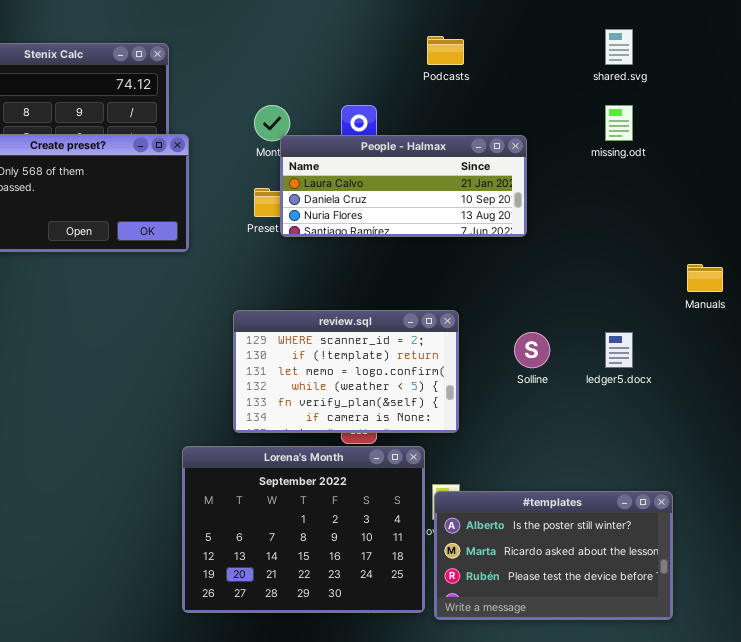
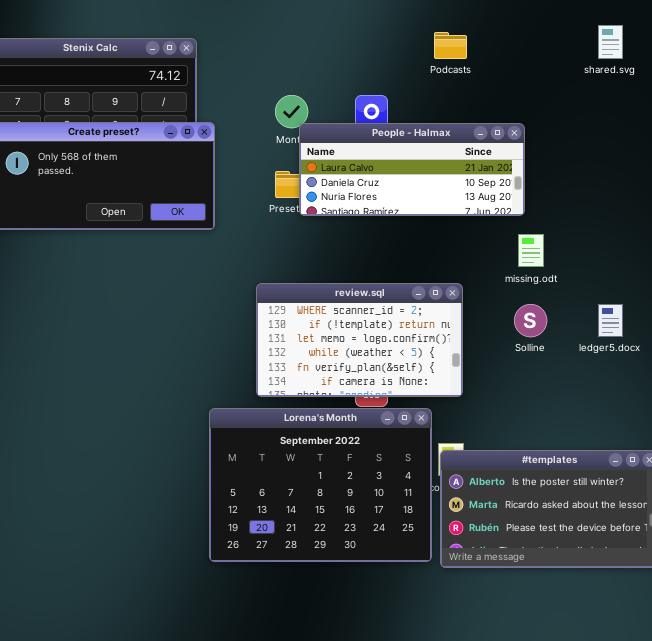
missing.odt: [605,105,633,141] -> [518,234,544,267], moved

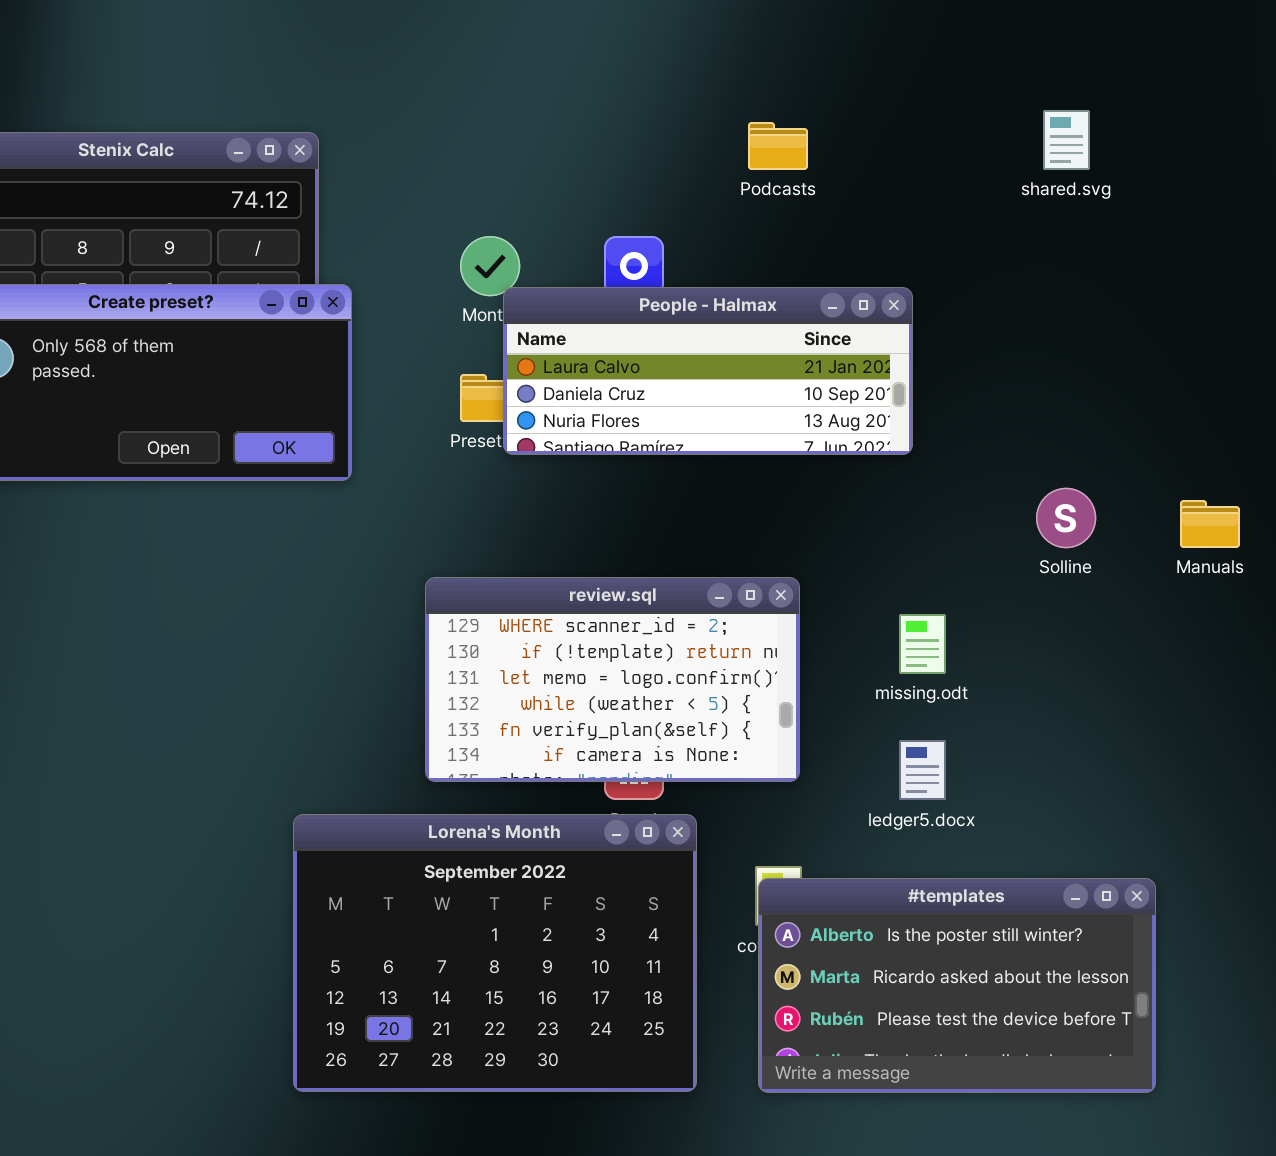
missing.odt: [518,234,544,267] -> [899,614,946,674], moved
Solline: [514,304,547,337] -> [1036,488,1096,548], moved
ledger5.docx: [598,304,623,337] -> [899,740,946,800], moved
Lorena's Month: [209,408,432,562] -> [293,814,697,1092], moved

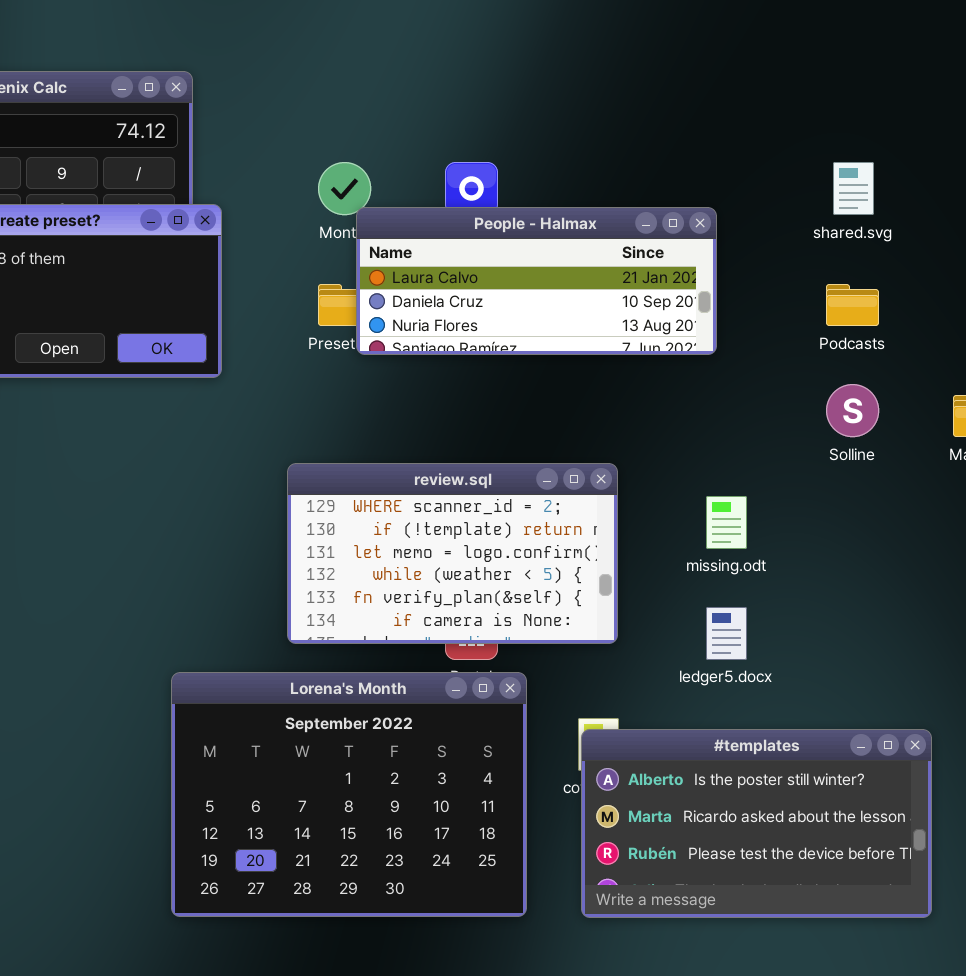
shared.svg: [1043,110,1090,170] -> [833,162,874,215], moved
Podcasts: [748,122,808,170] -> [826,284,879,326], moved

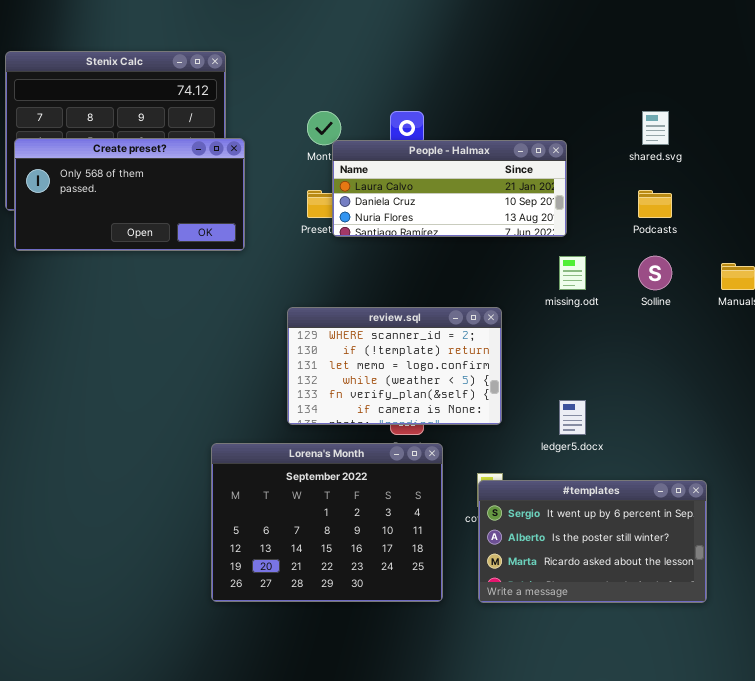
missing.odt: [706,496,747,549] -> [559,256,586,290], moved
#templates: [581,729,932,918] -> [478,480,707,603], scrolled up 1 row

